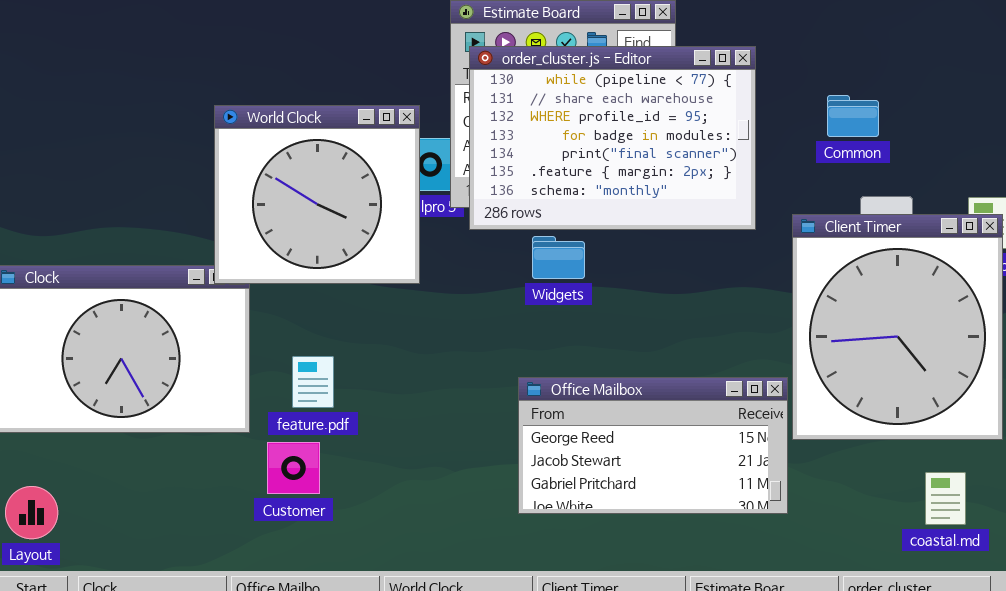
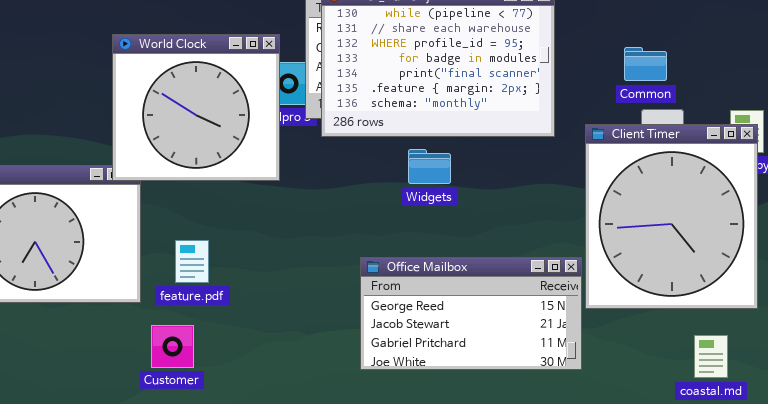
Common: [827,95,879,137] -> [624,47,667,81], moved
Widgets: [532,236,585,279] -> [408,149,451,184], moved
Customer: [267,442,320,494] -> [151,325,194,368], moved

